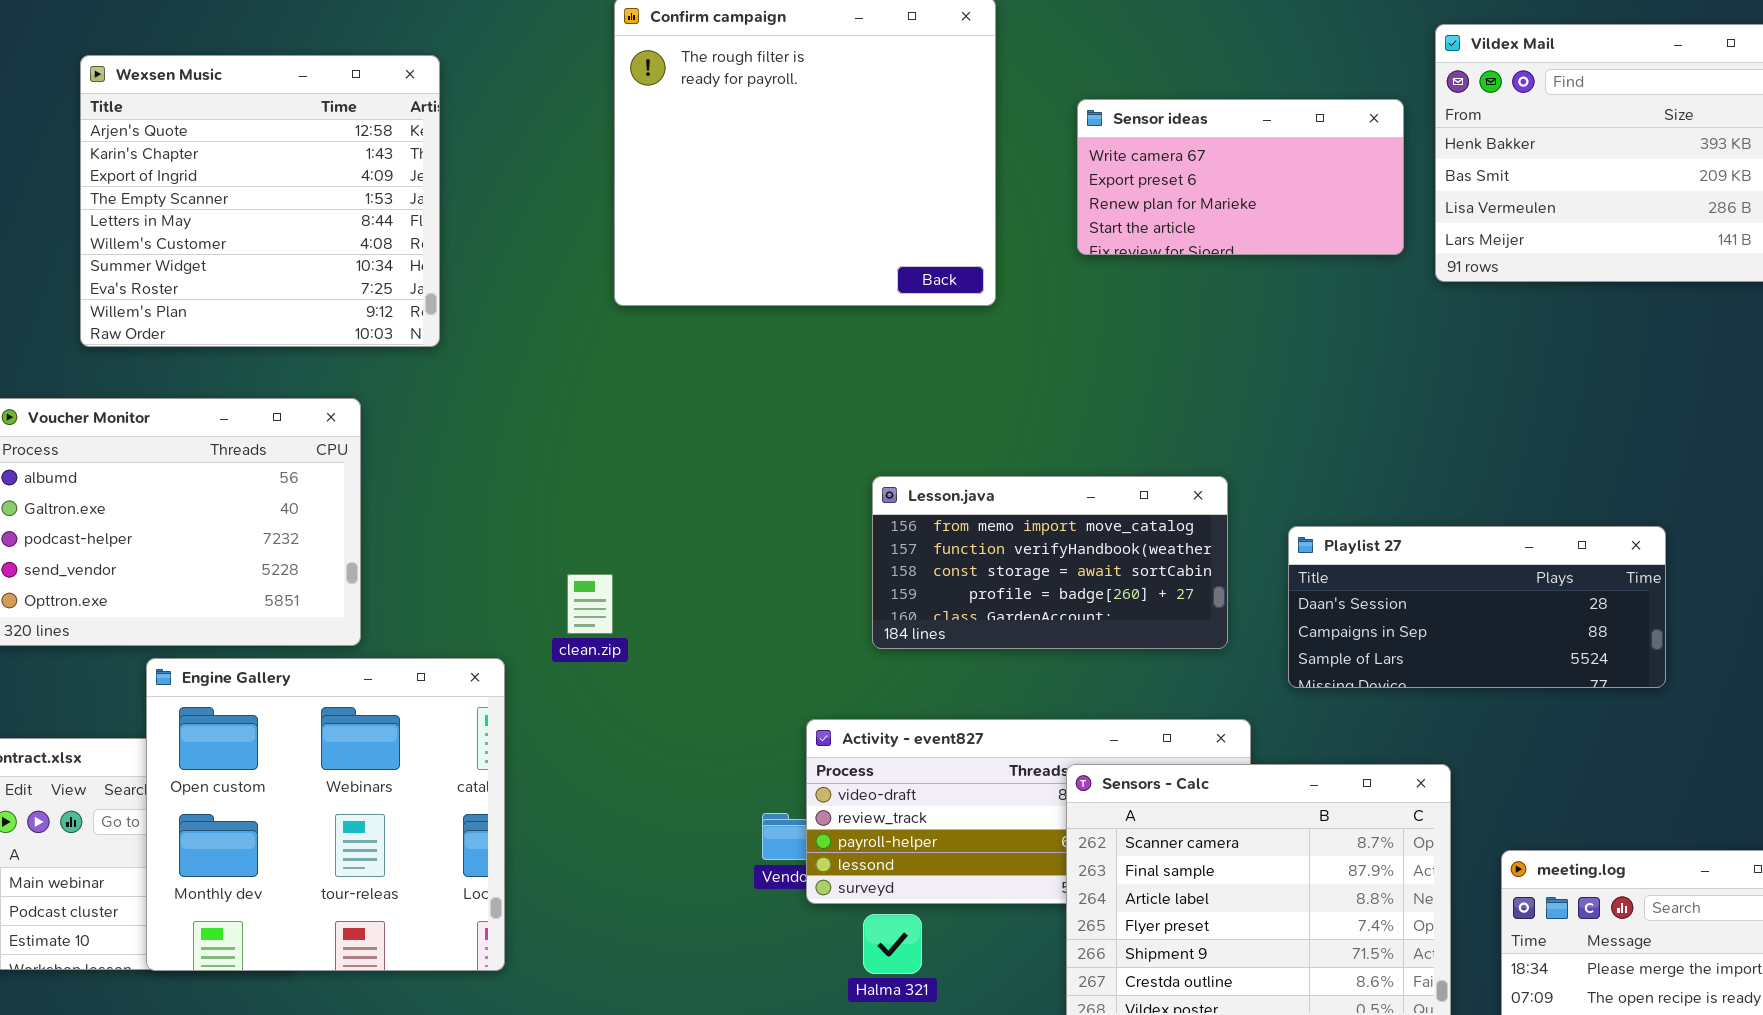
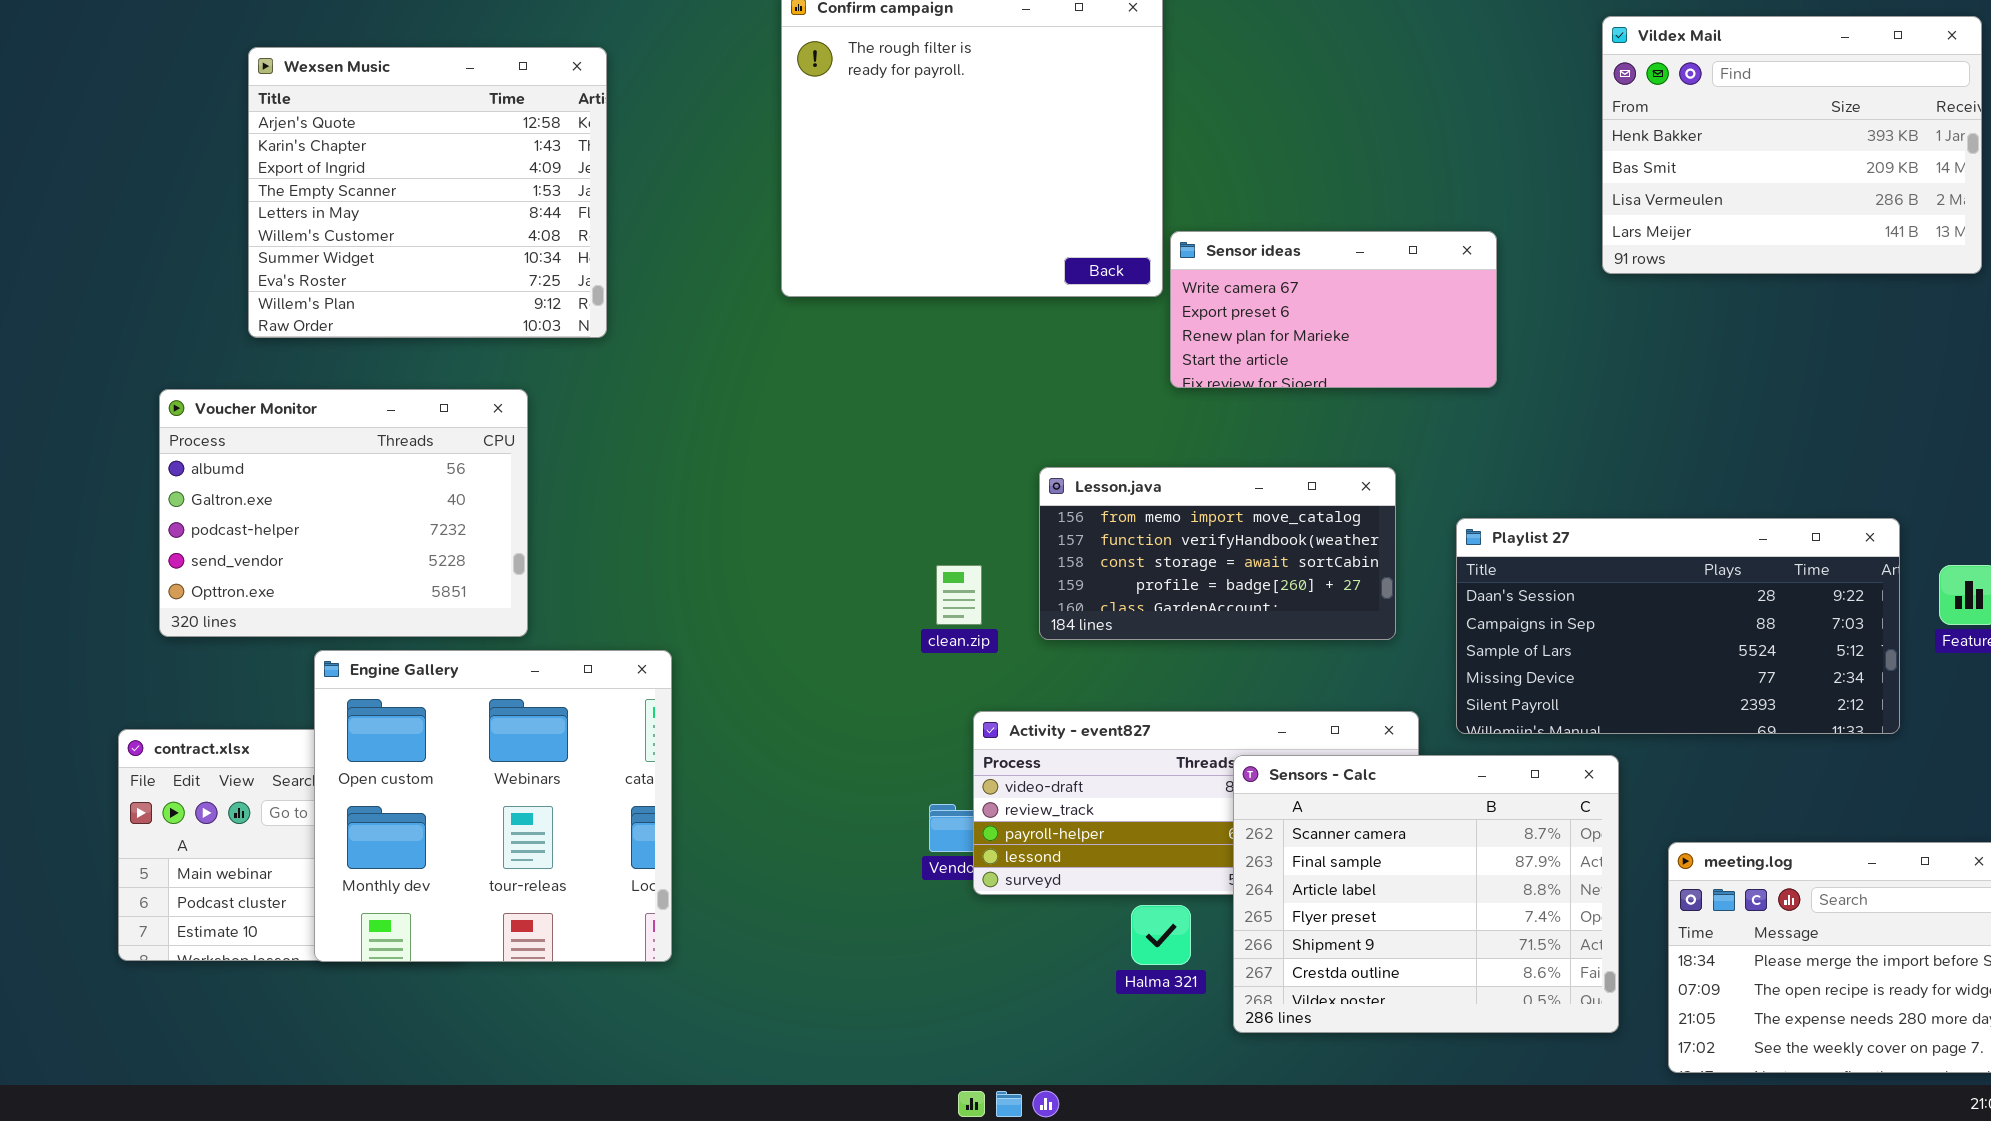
Sensor ideas: [1077,99,1404,255] -> [1170,231,1497,388], moved
Playlist 27: [1288,526,1666,688] -> [1456,518,1900,734], resized
clean.zip: [567,574,613,634] -> [936,565,982,625], moved
Halma 321: [863,914,922,974] -> [1131,905,1191,965], moved

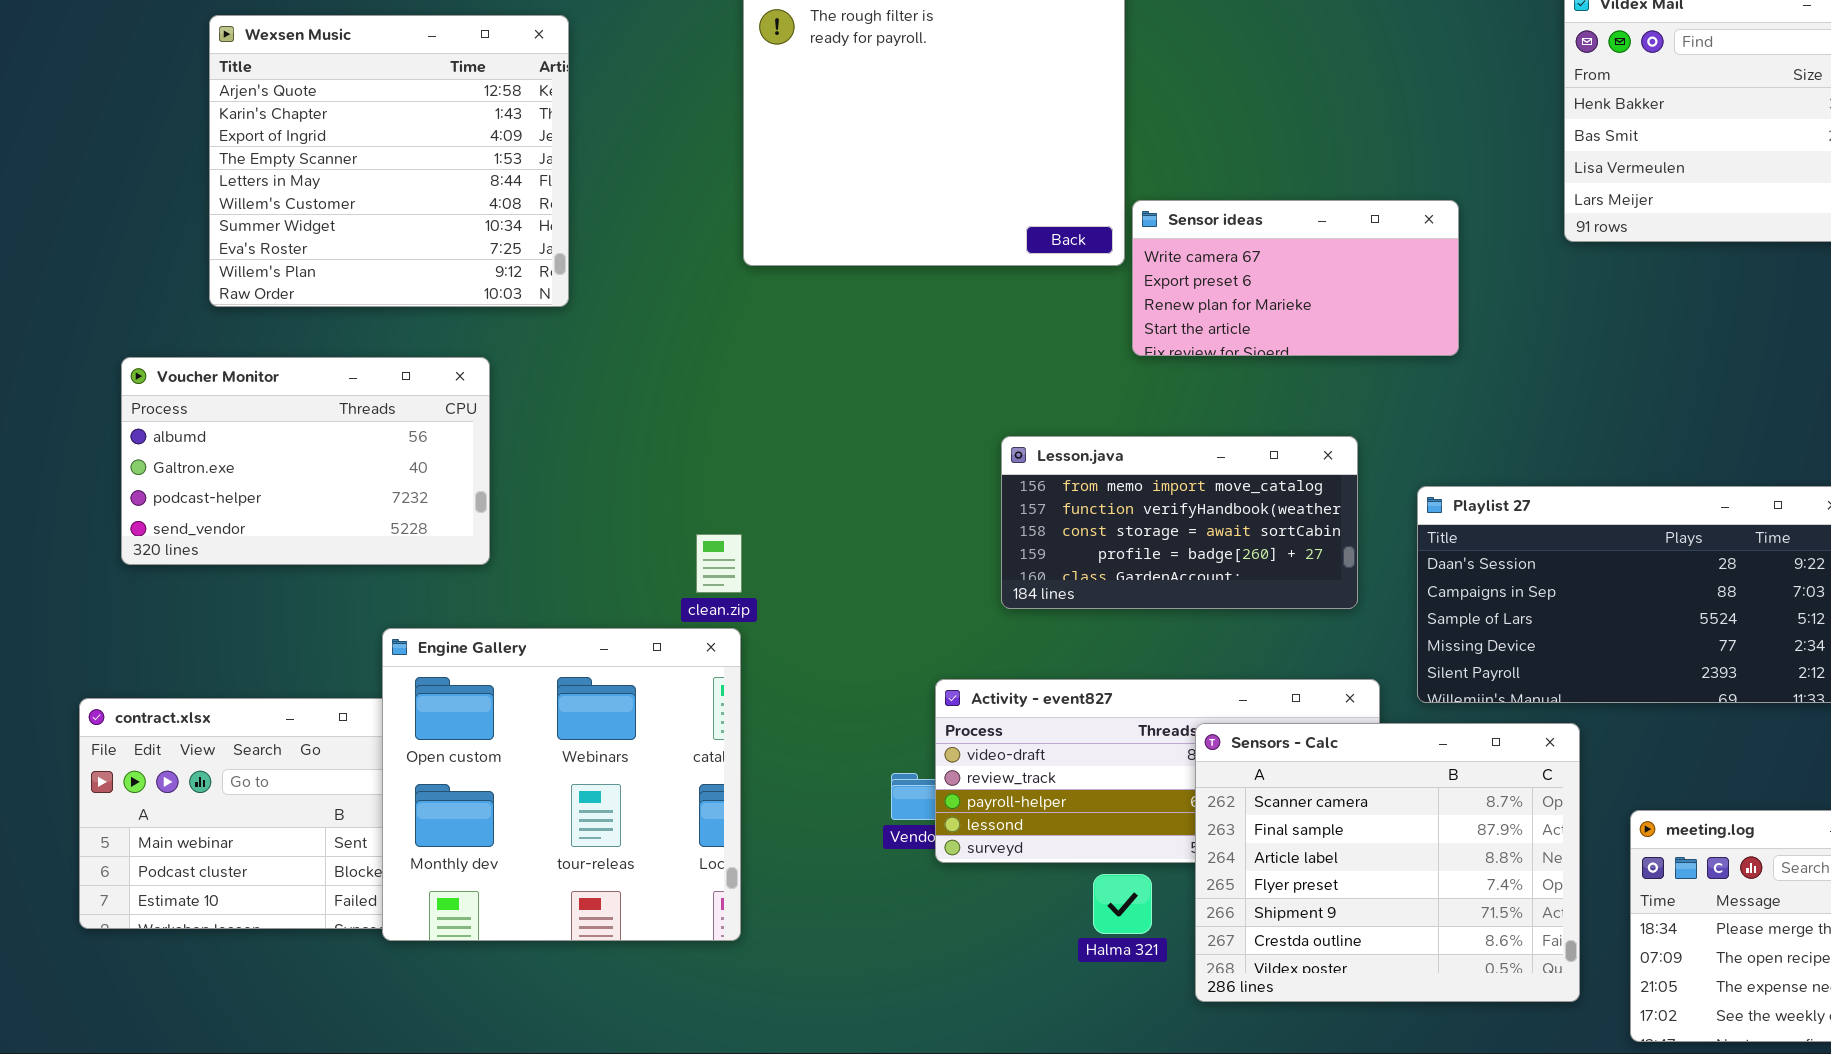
Voucher Monitor: [159,389,528,637] -> [121,357,490,565], resized
clean.zip: [936,565,982,625] -> [696,534,742,593], moved
Engine Gallery: [314,650,672,962] -> [382,628,741,941], moved

